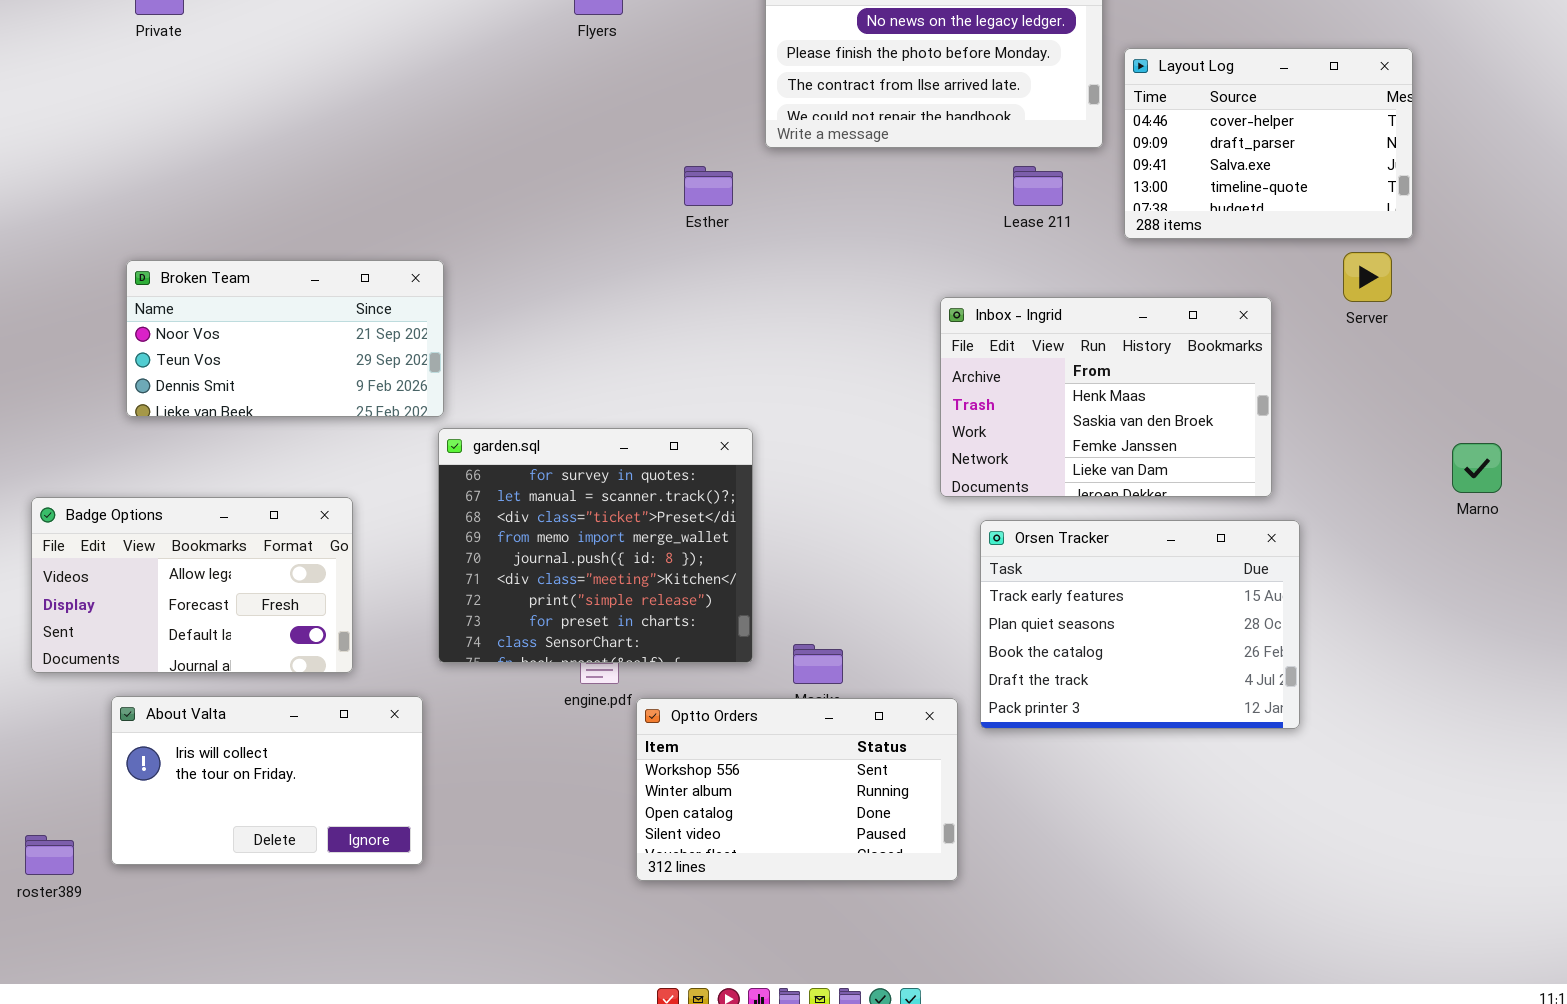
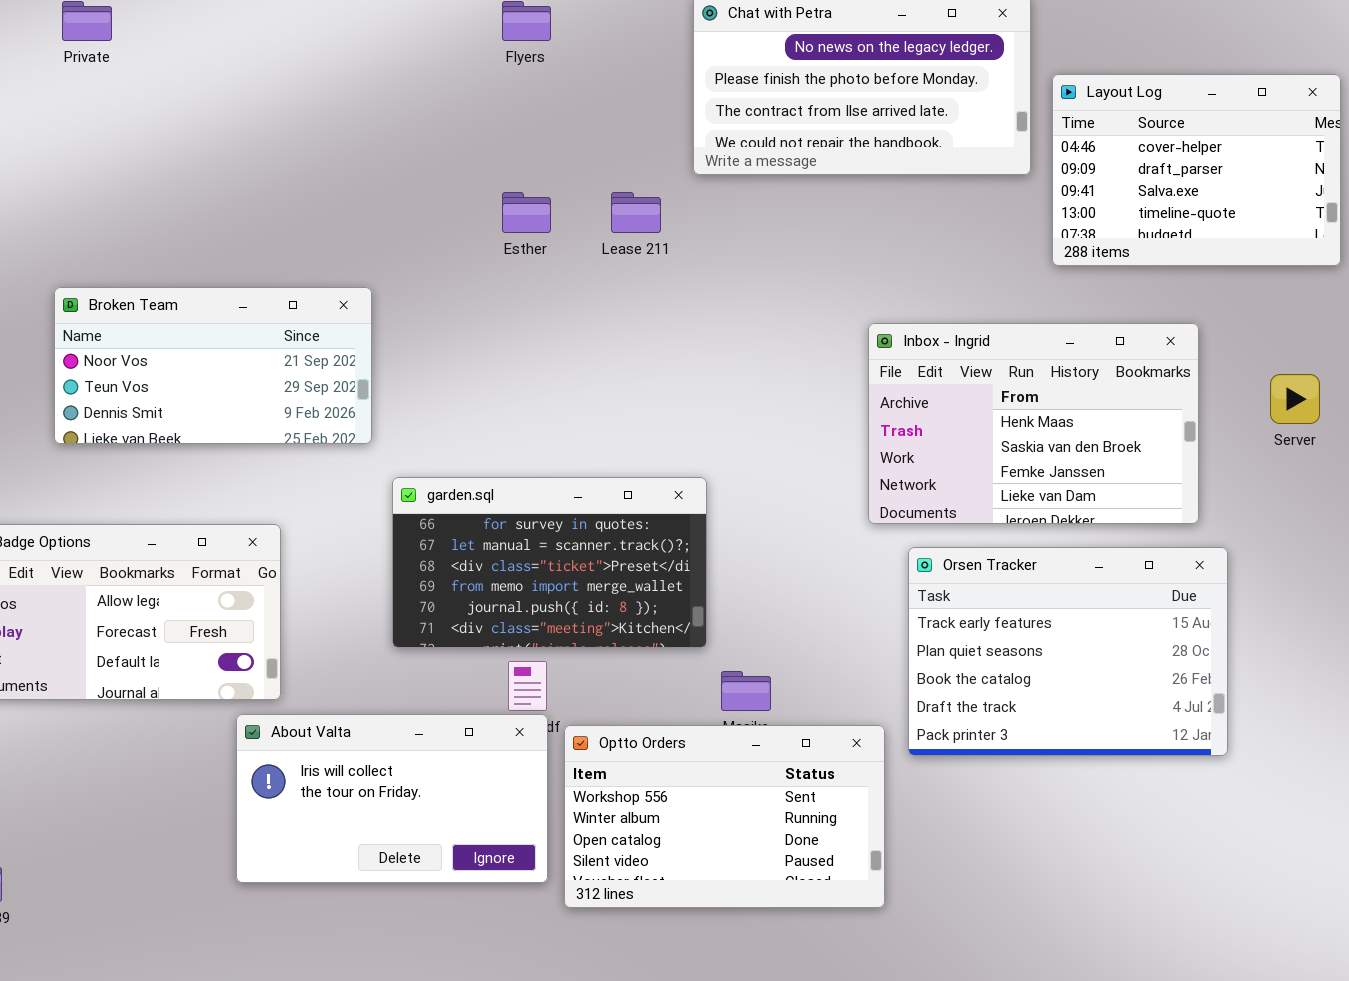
Esther: [684,166,733,206] -> [502,192,551,233], moved
Lease 211: [1013,166,1063,206] -> [611,192,661,233], moved
Server: [1343,252,1392,302] -> [1270,374,1320,424], moved
garden.sql: [438,428,753,663] -> [392,477,707,648], moved, resized
About Valta: [111,696,423,865] -> [236,714,548,883], moved

